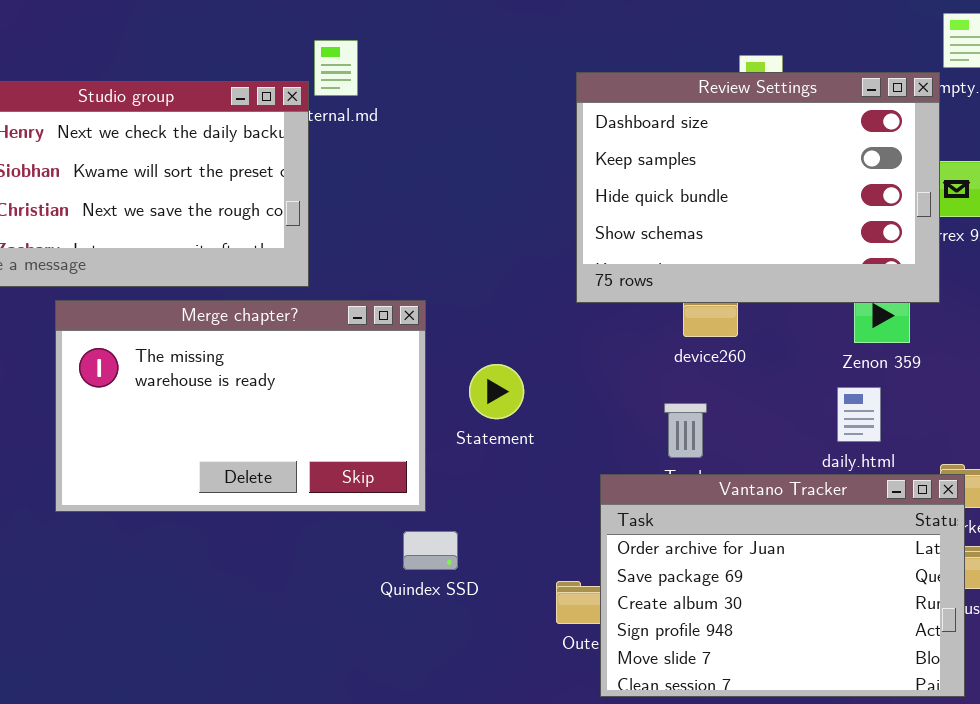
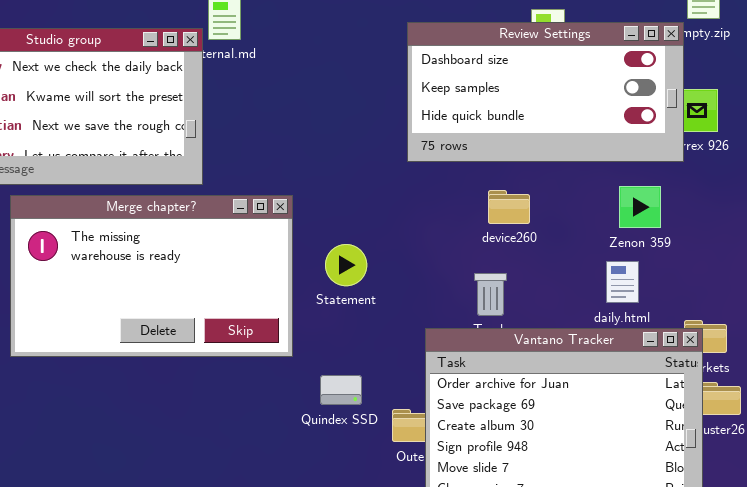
Review Settings: [576,72,940,303] -> [407,22,684,162], resized
Quindex SSD: [403,531,458,570] -> [320,375,362,405], moved

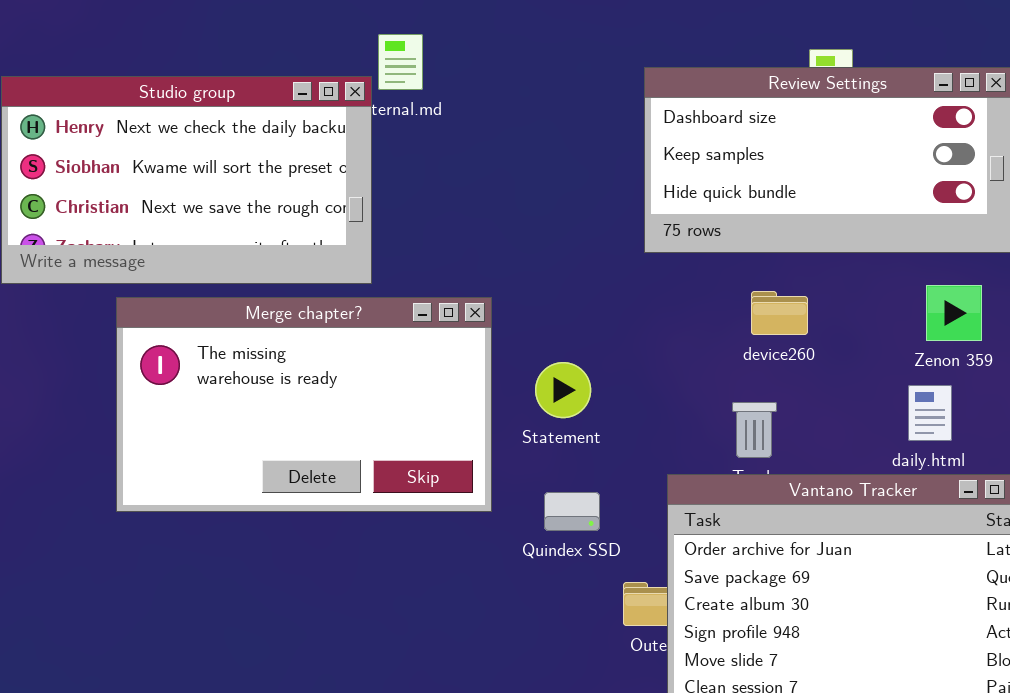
Quindex SSD: [320,375,362,405] -> [544,492,600,531], moved

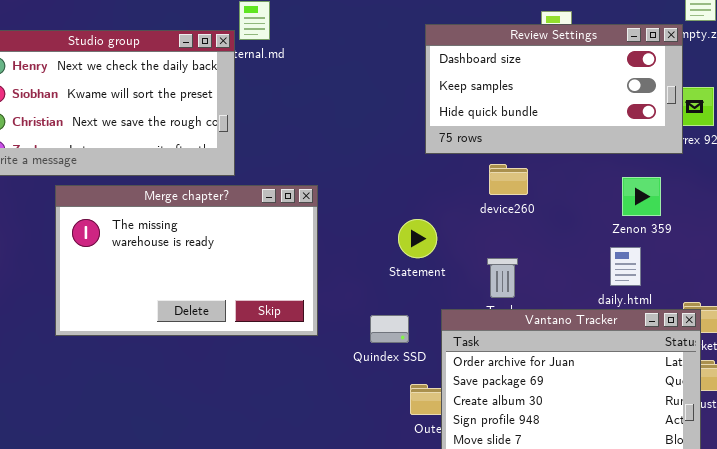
device260: [751,291,808,335] -> [489,164,528,195], moved
Statement: [535,362,591,418] -> [398,219,437,258], moved
Quindex SSD: [544,492,600,531] -> [370,315,409,343], moved

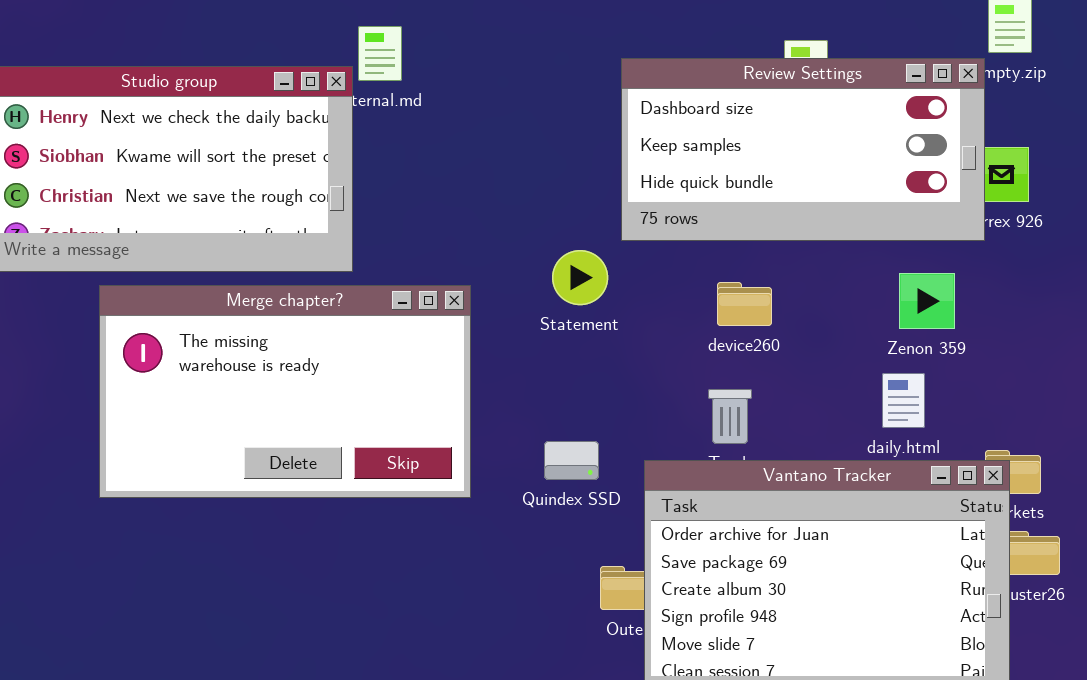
device260: [489,164,528,195] -> [717,282,772,326], moved
Statement: [398,219,437,258] -> [552,250,608,305], moved
Quindex SSD: [370,315,409,343] -> [544,441,599,480], moved

